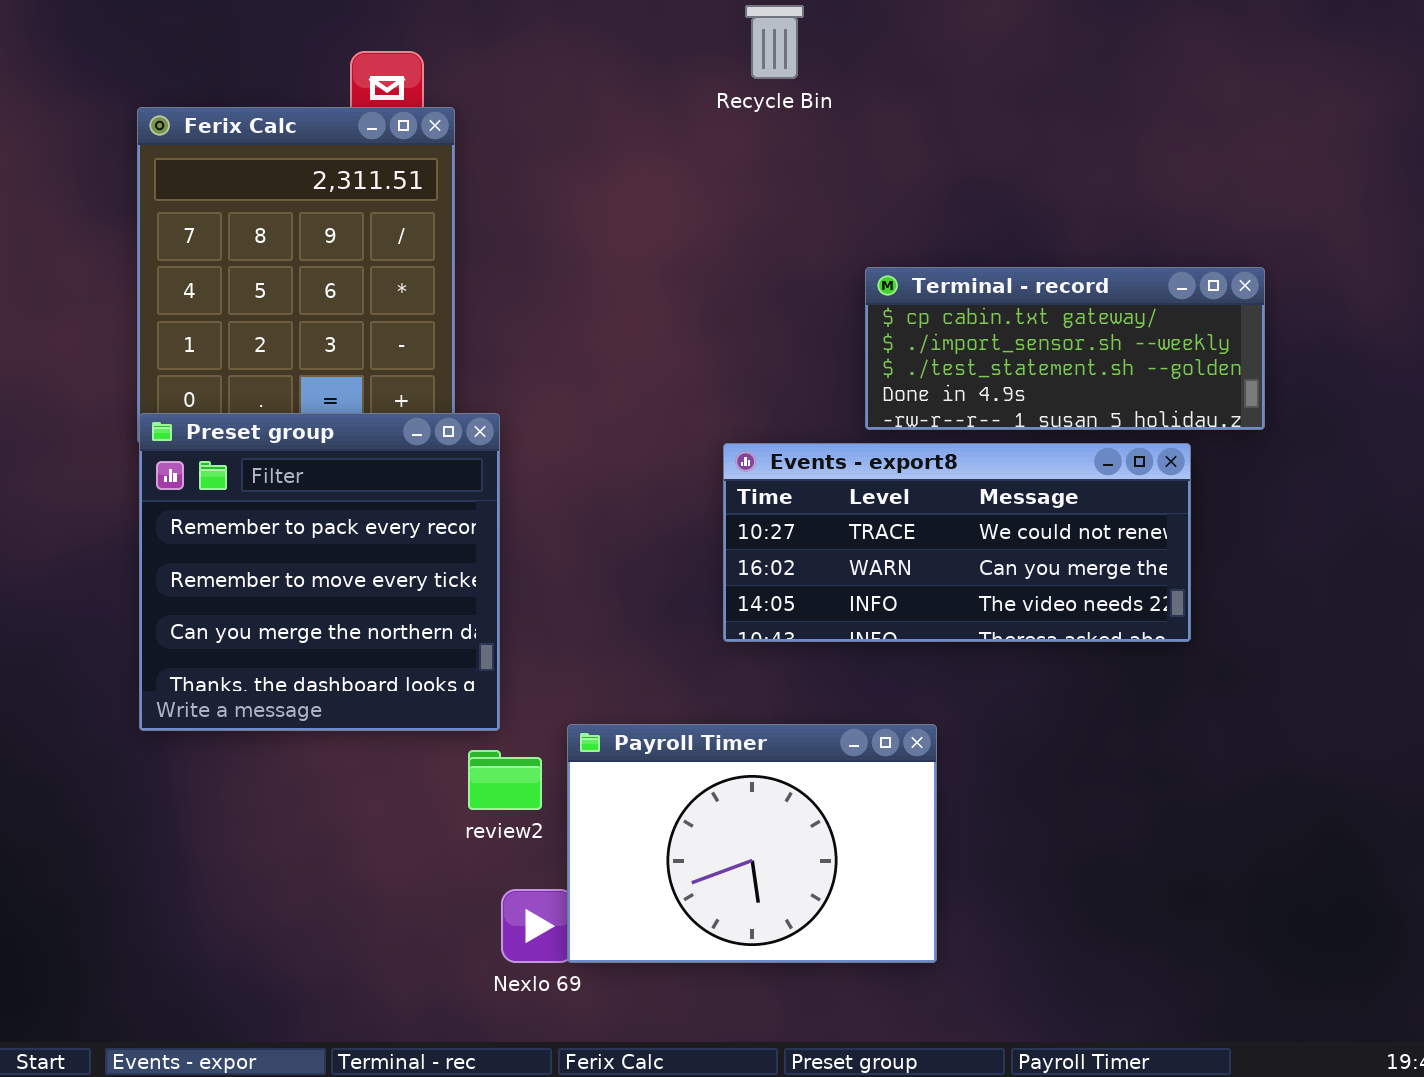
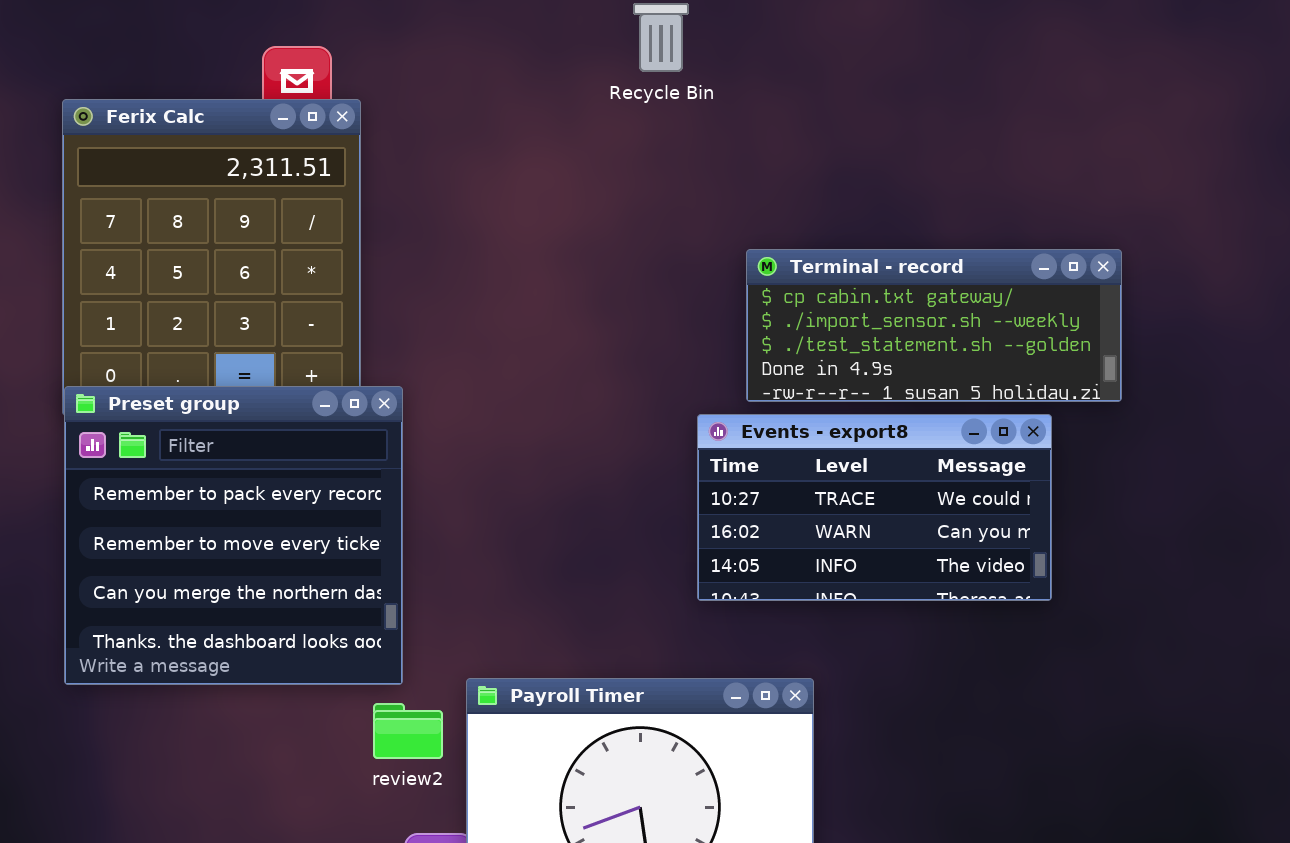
Events - export8: [723,443,1191,642] -> [697,414,1052,601], resized

